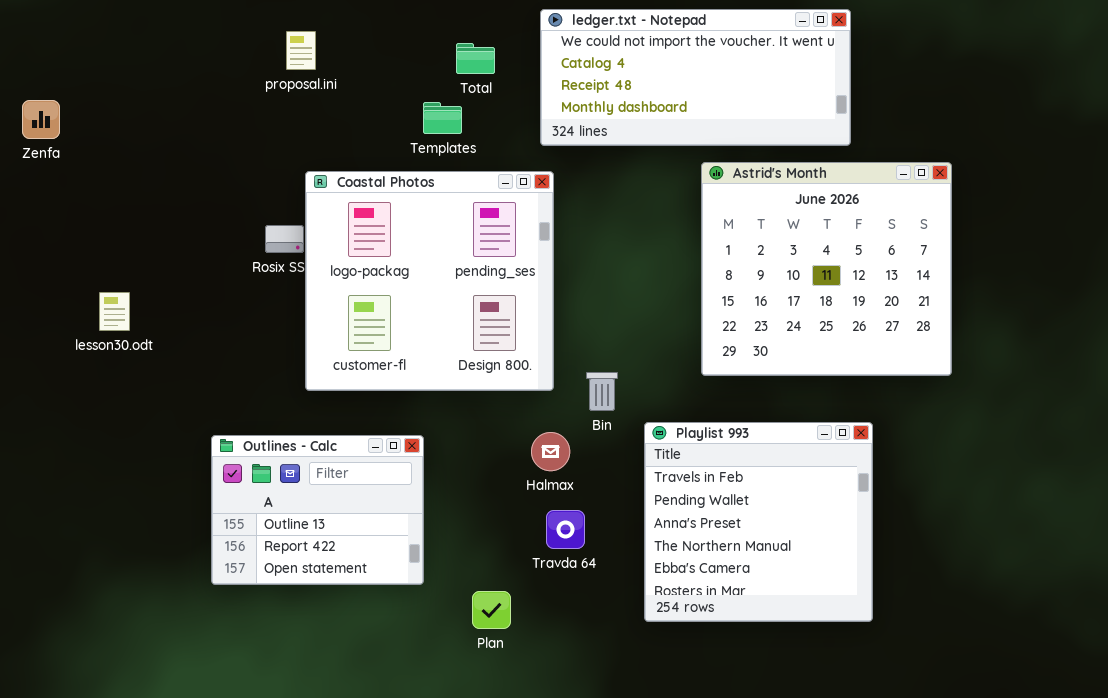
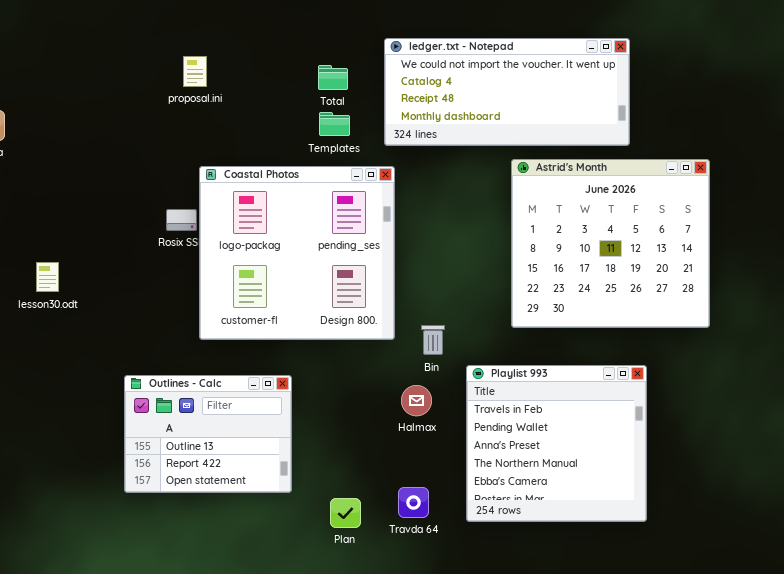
Templates: [423,102,462,134] -> [319,112,350,136], moved
Halmax: [531,432,570,471] -> [401,385,432,416], moved
Travda 64: [546,510,585,549] -> [398,487,429,518], moved

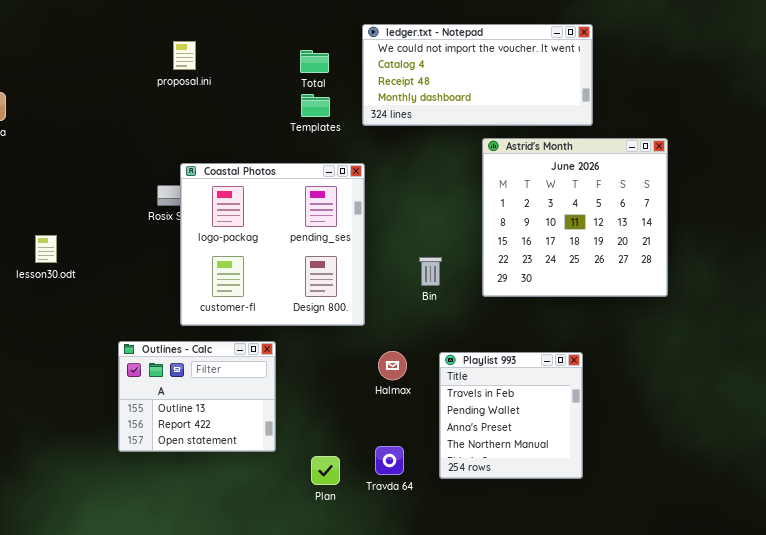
Coastal Photos: [199,166,395,340] -> [180,163,365,326], moved
Bin: [421,325,445,355] -> [419,257,442,286], moved
Playlist 993: [466,365,647,522] -> [439,352,583,479], resized

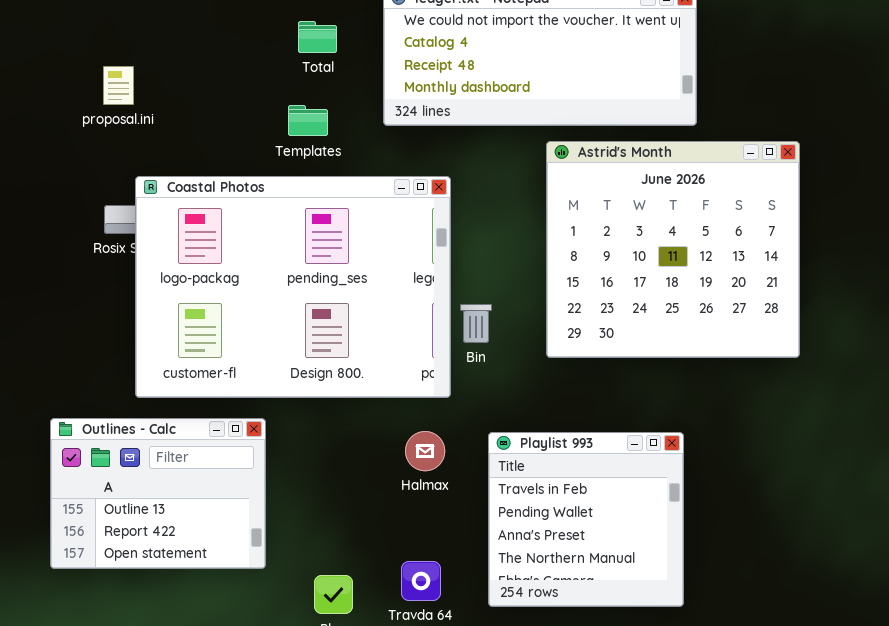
proposal.ini: [173,41,196,70] -> [103,66,134,105], moved
Templates: [301,94,330,117] -> [288,105,328,136], moved
Coastal Photos: [180,163,365,326] -> [135,176,451,398], resized

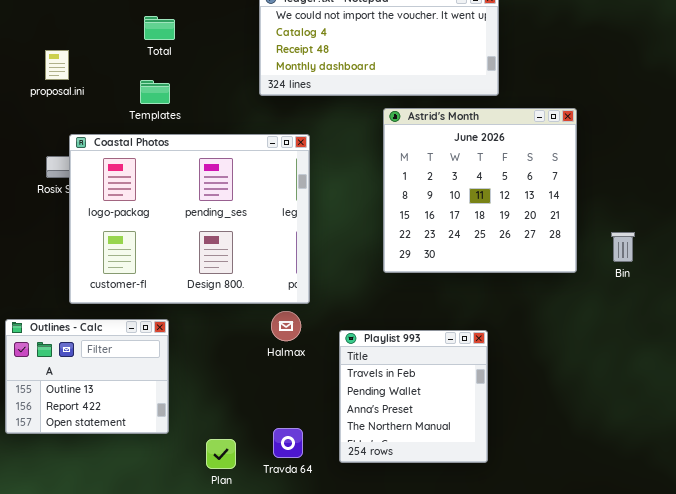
Total: [298,21,337,53] -> [144,16,175,40], moved
Templates: [288,105,328,136] -> [140,80,170,104], moved
Bin: [460,304,492,343] -> [611,232,635,262], moved
Halmax: [405,431,445,471] -> [271,311,301,341], moved

